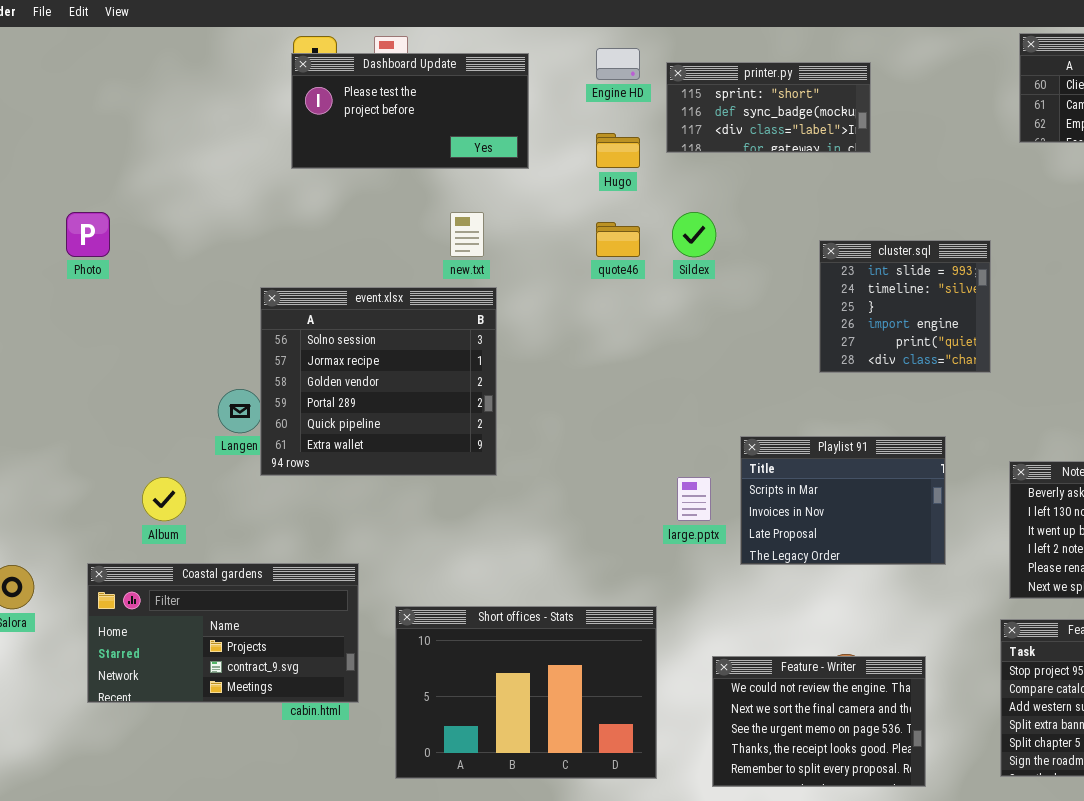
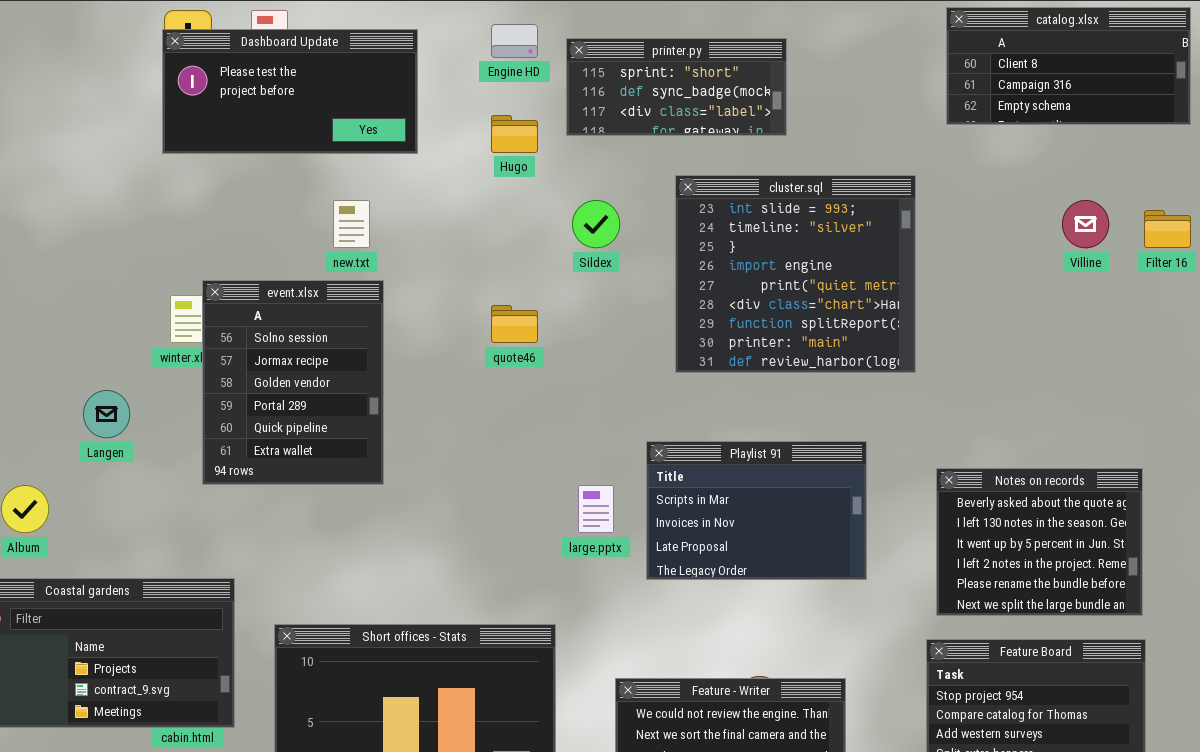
quote46: [596,222,640,257] -> [491,305,538,343], moved
cluster.sql: [819,240,991,373] -> [675,175,916,373], resized
event.xlsx: [260,287,497,476] -> [202,280,384,485], resized

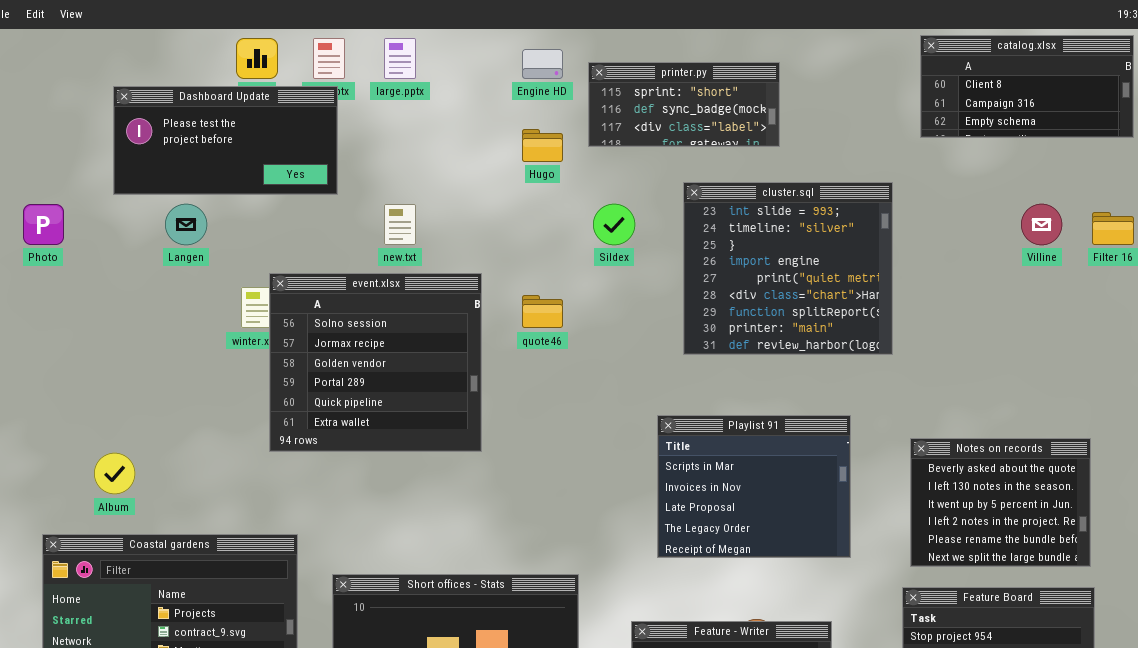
Dashboard Update: [162,29,418,154] -> [113,86,338,195], moved
event.xlsx: [202,280,384,485] -> [269,273,482,452], resized
Langen: [83,390,130,438] -> [165,204,207,245], moved
Playlist 91: [646,441,867,580] -> [657,415,851,558], resized
large.pptx: [578,485,614,533] -> [384,38,416,79], moved

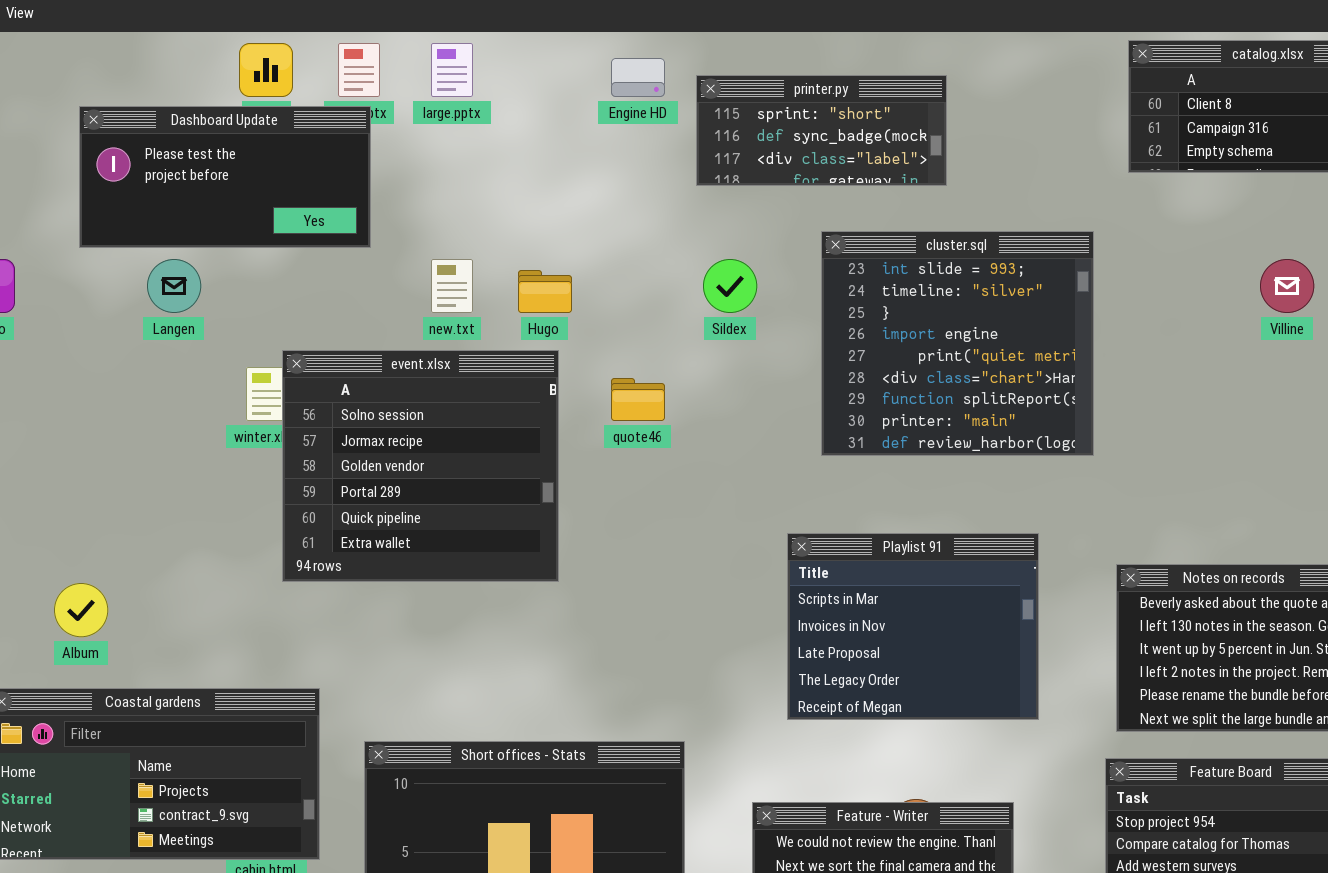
Hugo: [522,129,563,162] -> [518,270,572,313], moved

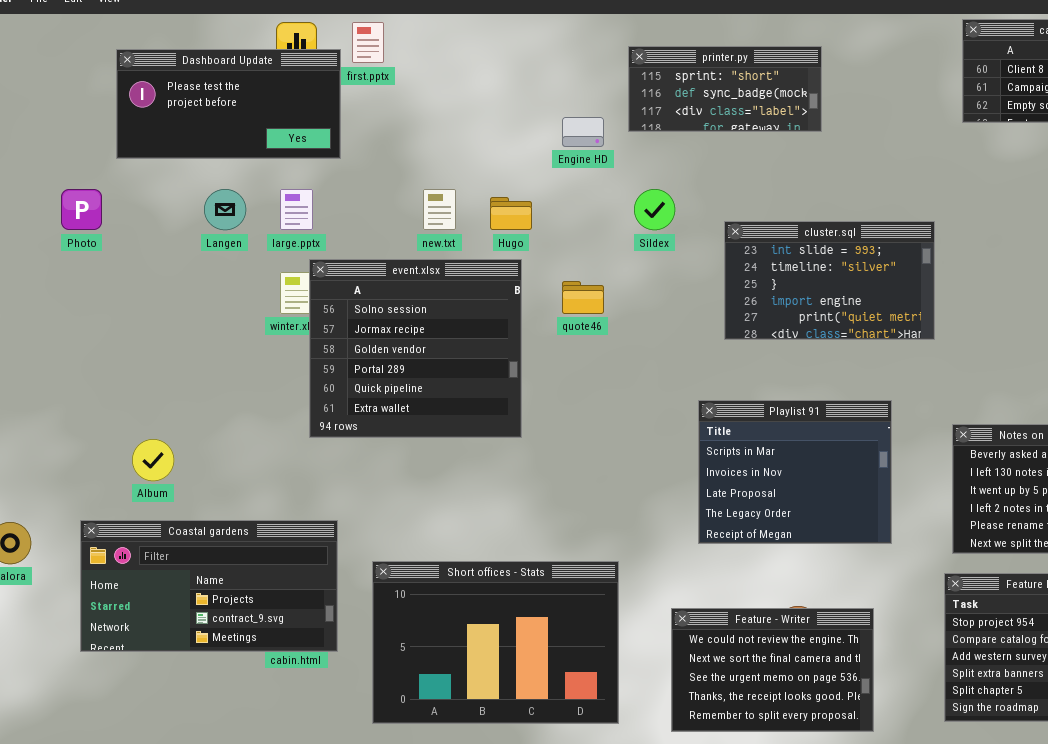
large.pptx: [431,43,473,97] -> [280,189,313,230], moved
Engine HD: [611,58,665,97] -> [562,117,604,147], moved
Dashboard Update: [79,106,371,248] -> [116,49,341,159], moved
cluster.sql: [821,231,1094,456] -> [724,221,935,340], resized

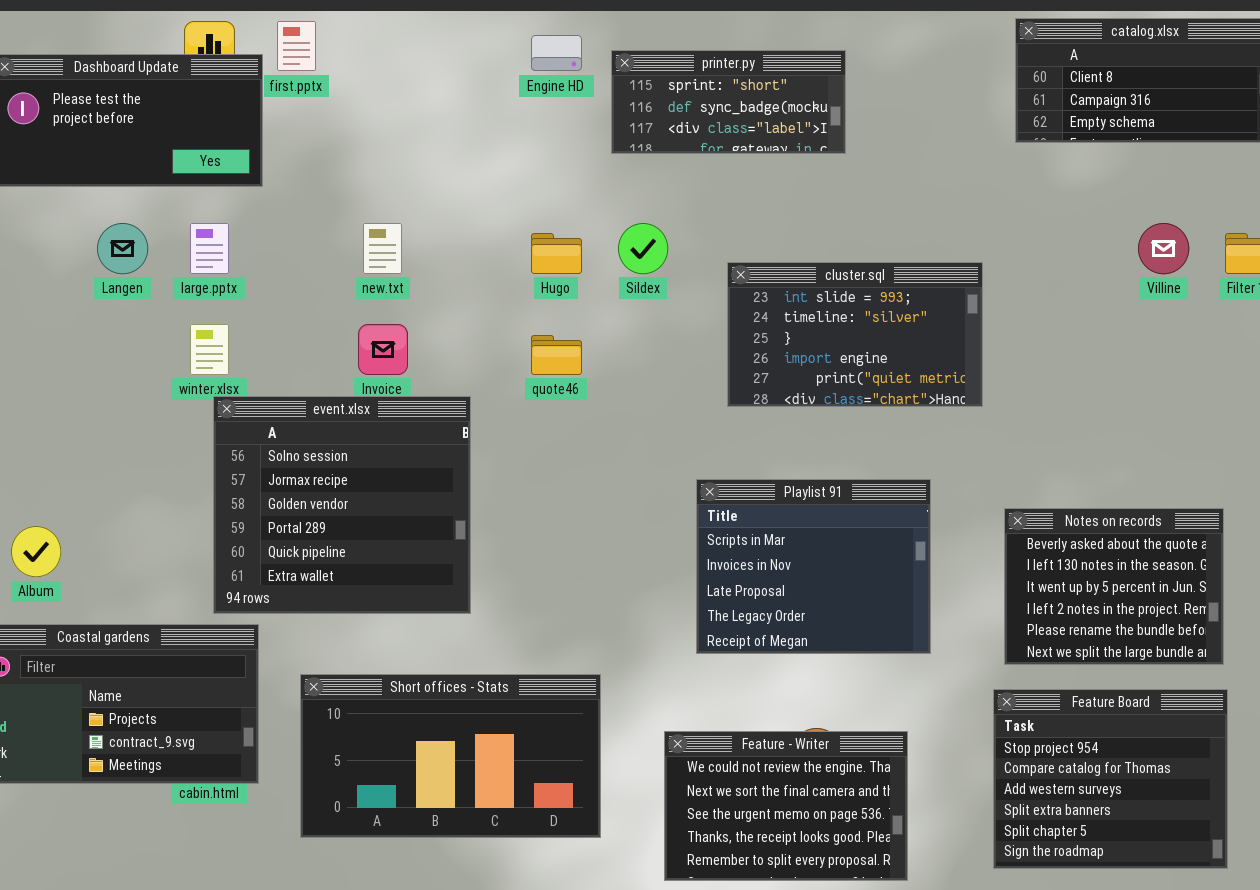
Engine HD: [562,117,604,147] -> [531,35,582,71], moved
Hugo: [490,197,532,230] -> [531,233,582,274], moved
event.xlsx: [309,259,522,438] -> [213,396,471,614], moved
Short offices - Stats: [372,561,619,724] -> [300,674,601,838], resized

